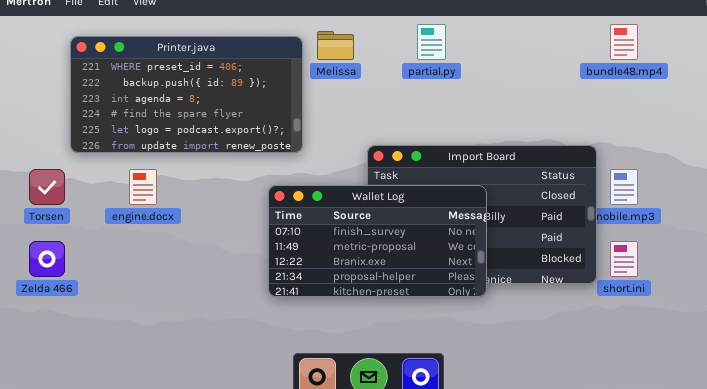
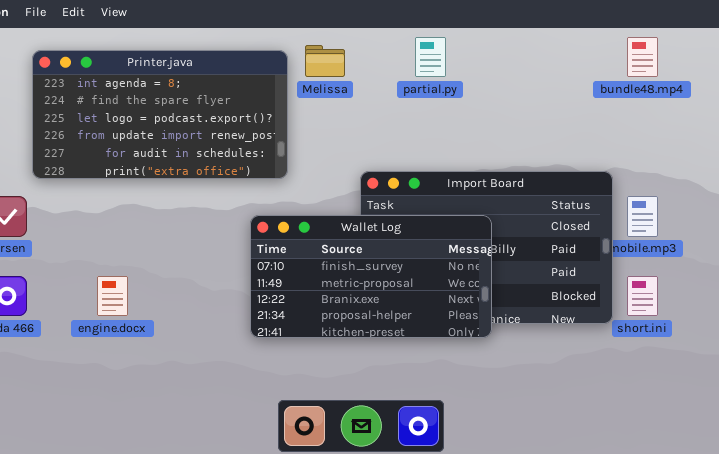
Printer.java: [70,36,303,153] -> [32,50,288,179], scrolled down 2 rows
engine.docx: [129,169,157,205] -> [97,276,128,316], moved

